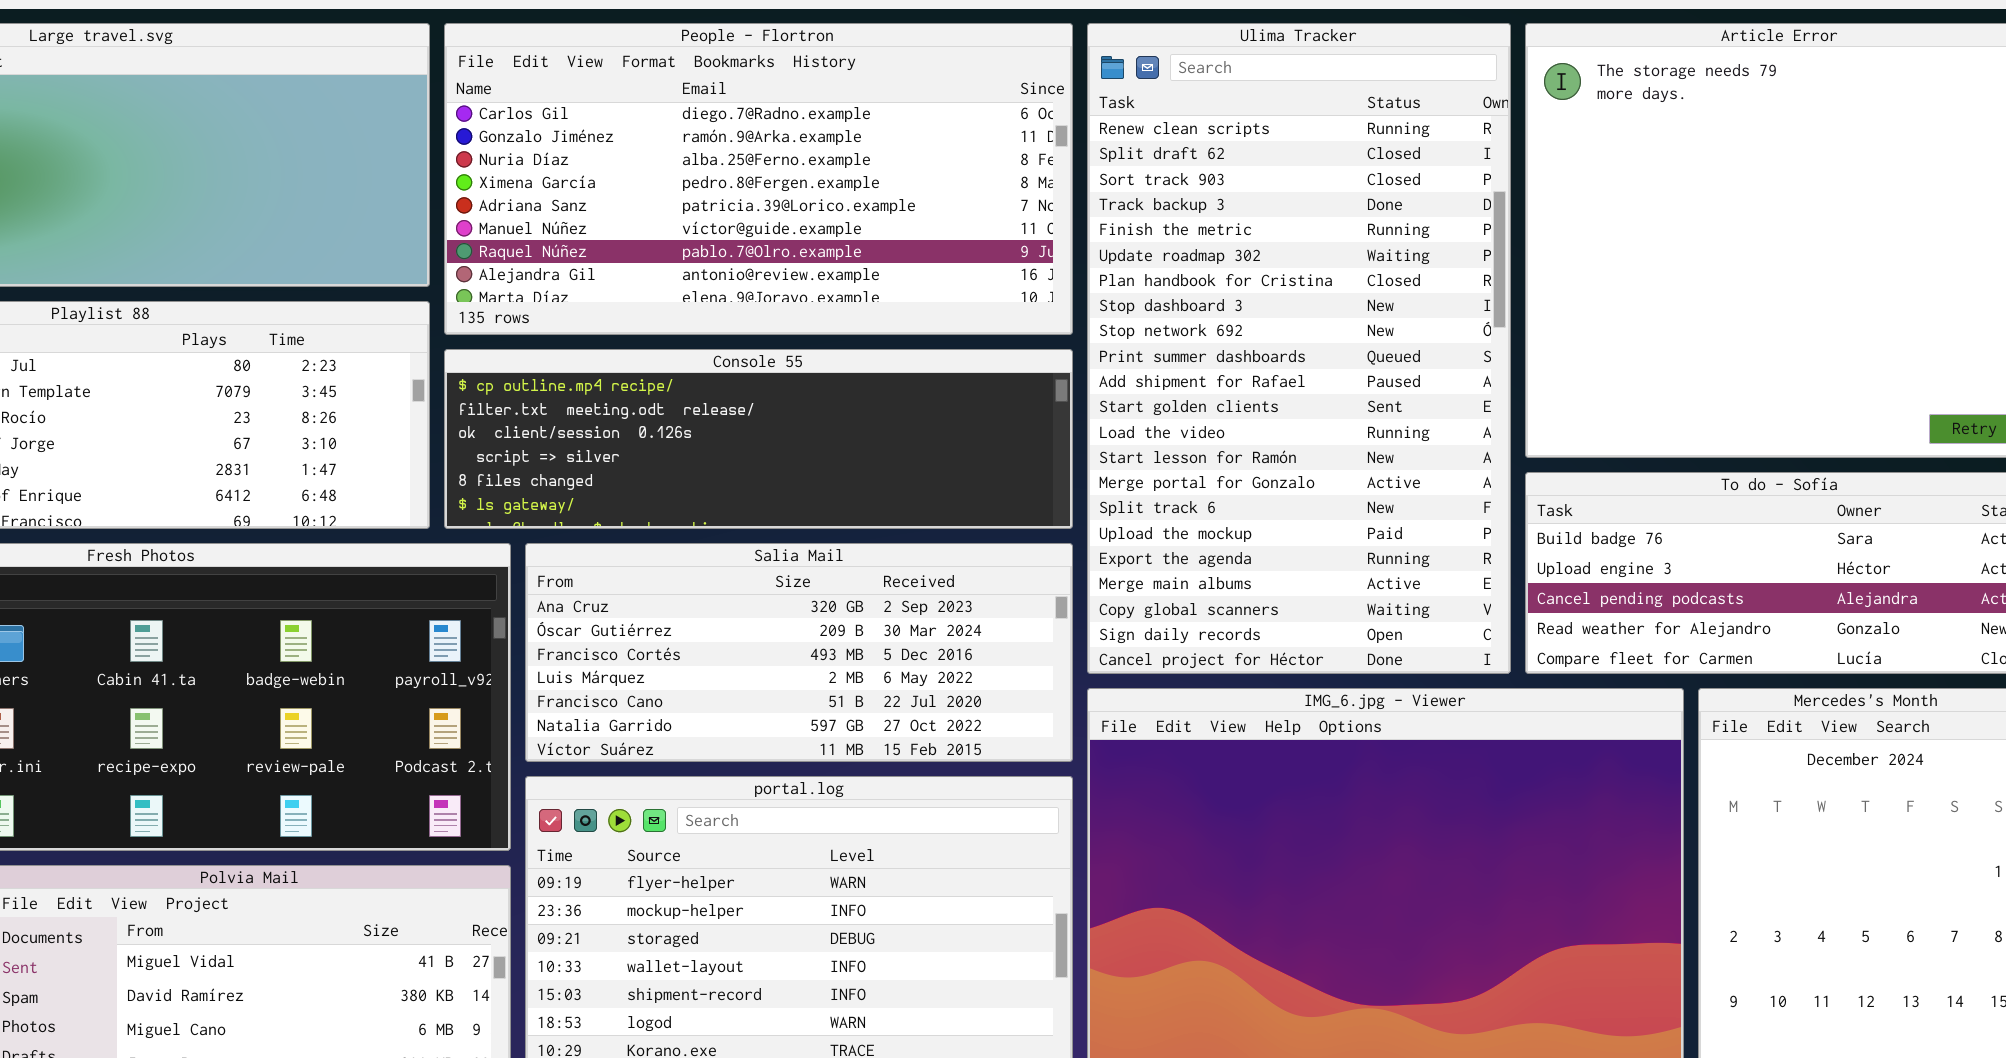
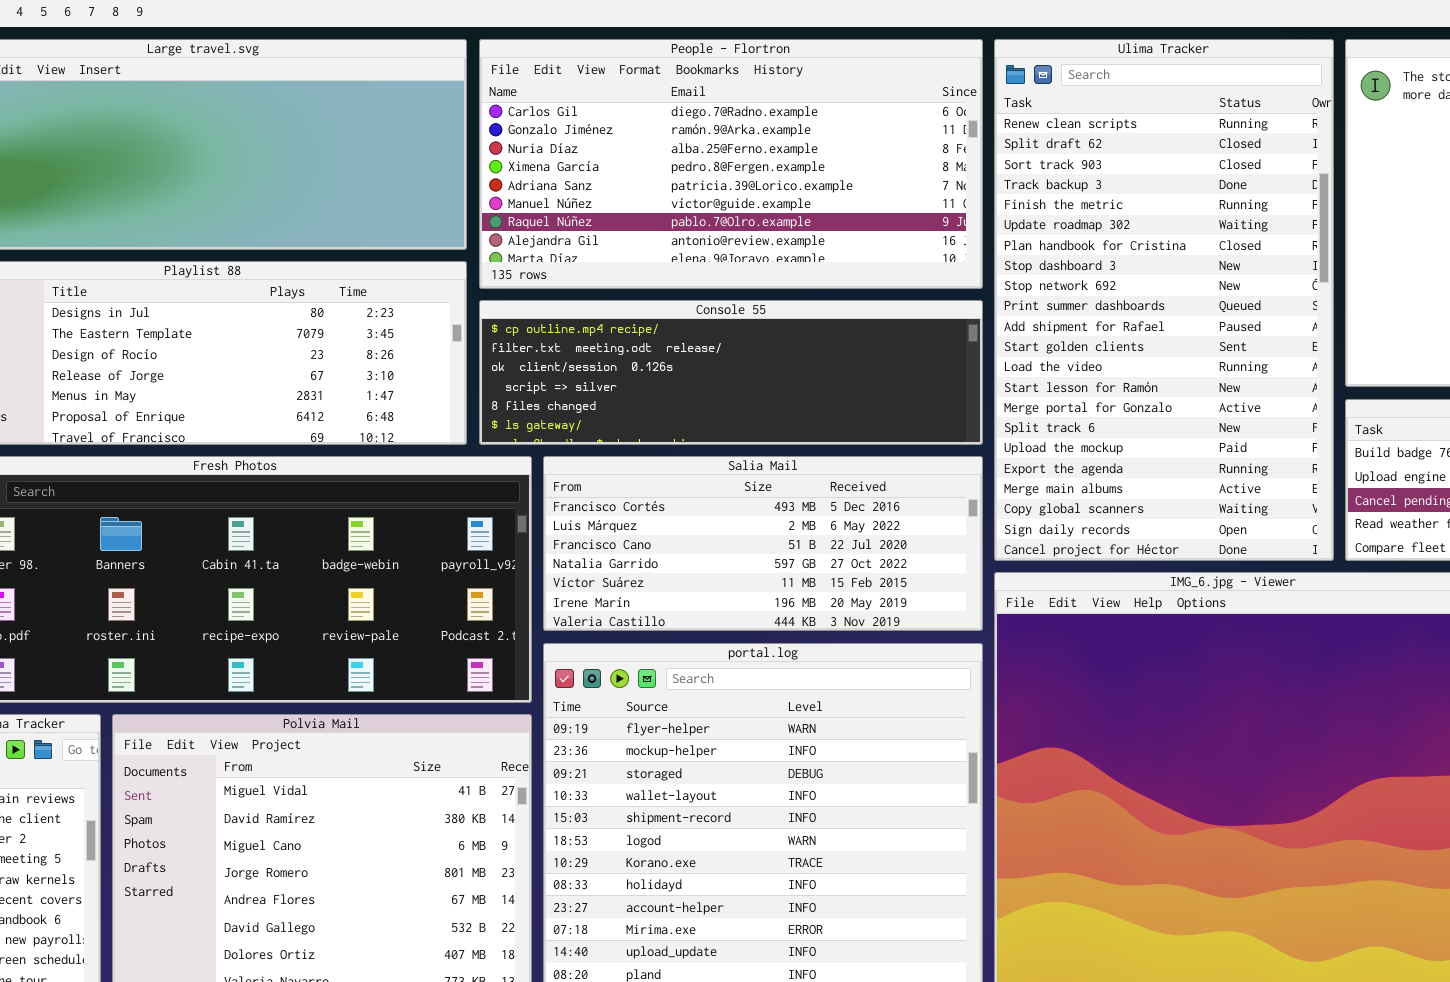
Salia Mail: [525,543,1073,762] -> [543,456,983,631], scrolled down 2 rows

